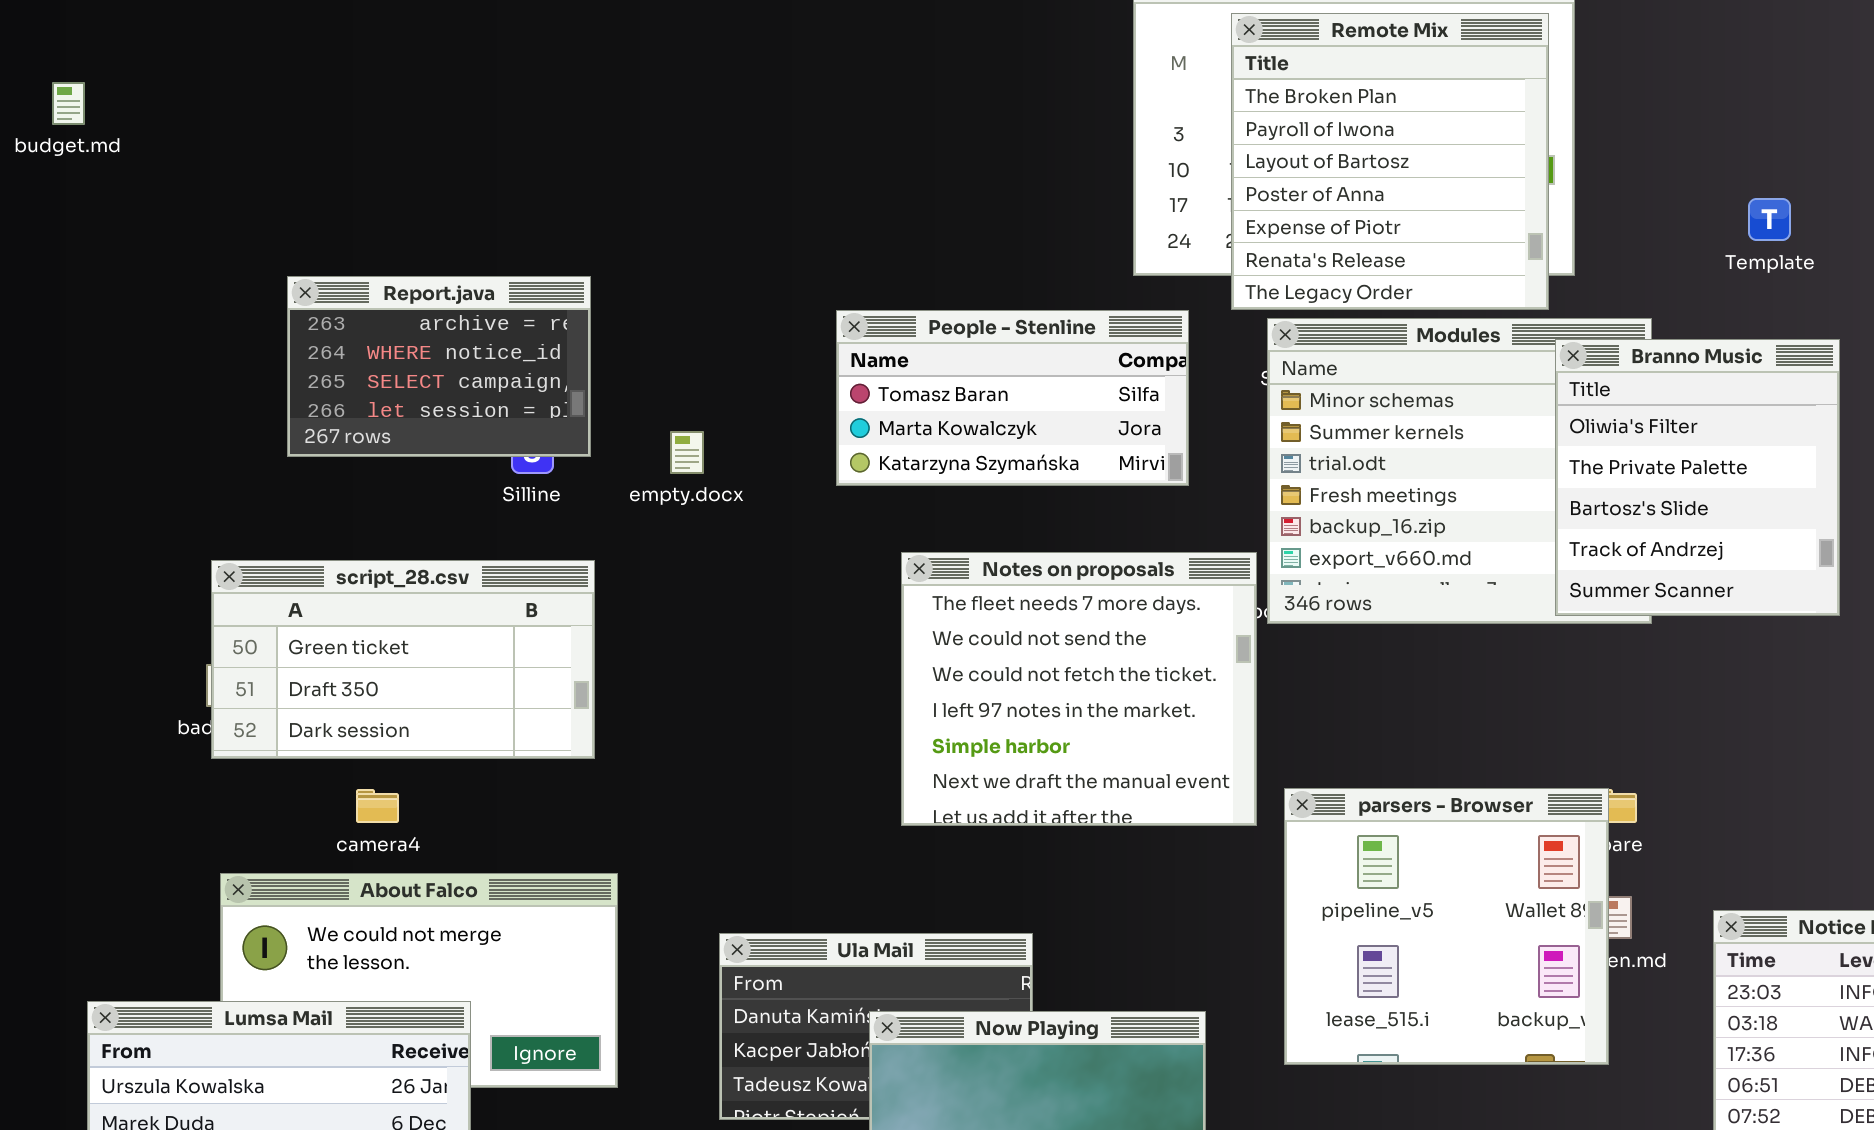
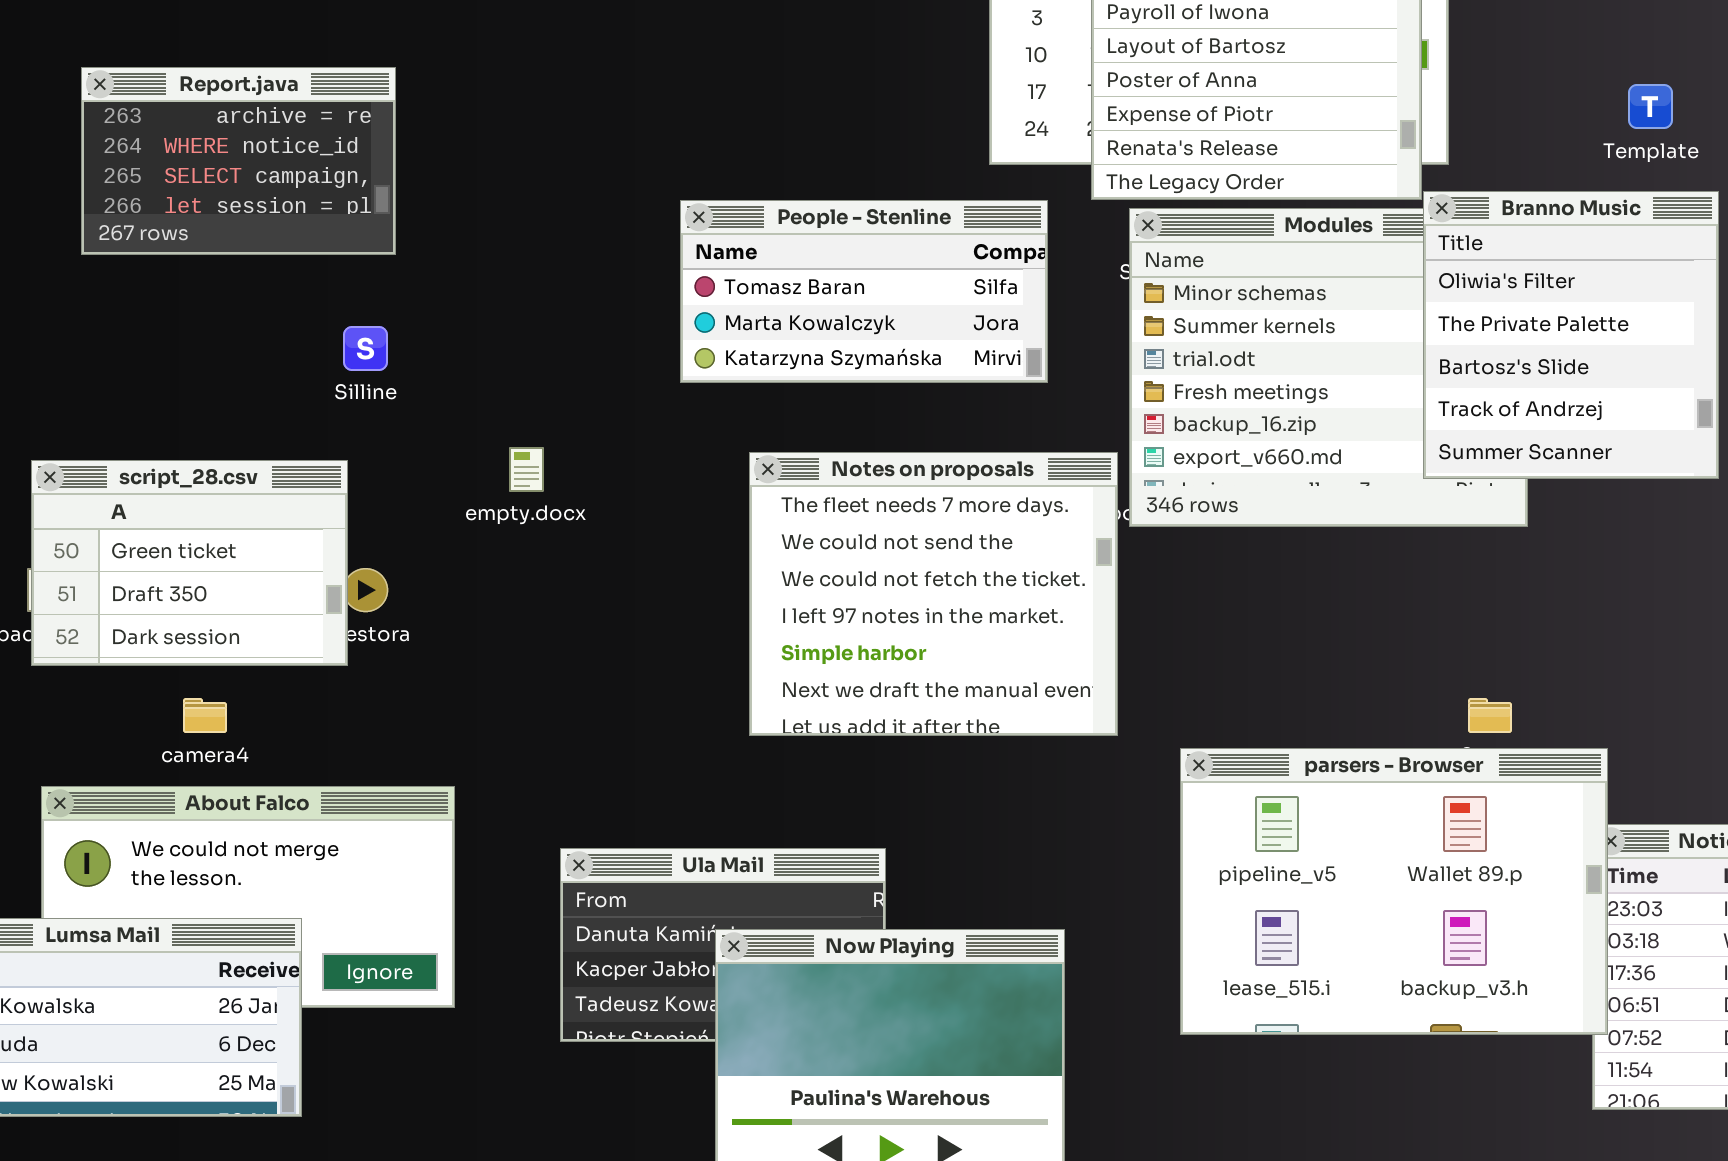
Report.java: [287,276,591,457] -> [81,67,396,255], moved
Branno Music: [1555,339,1840,616] -> [1423,191,1719,479], moved
empty.docx: [670,431,704,474] -> [509,447,544,492], moved
script_28.csv: [211,560,595,759] -> [31,460,348,666], resized
parsers - Browser: [1284,788,1609,1065] -> [1180,748,1608,1035], moved, resized

